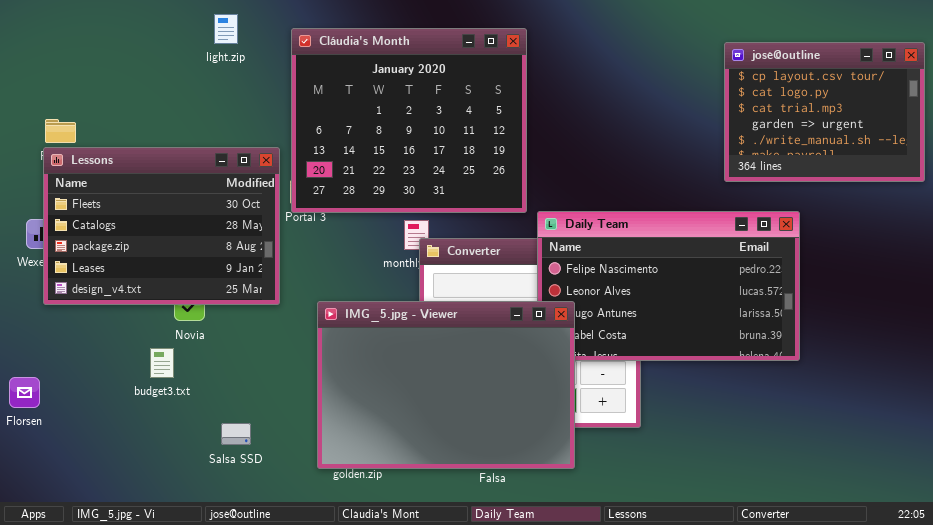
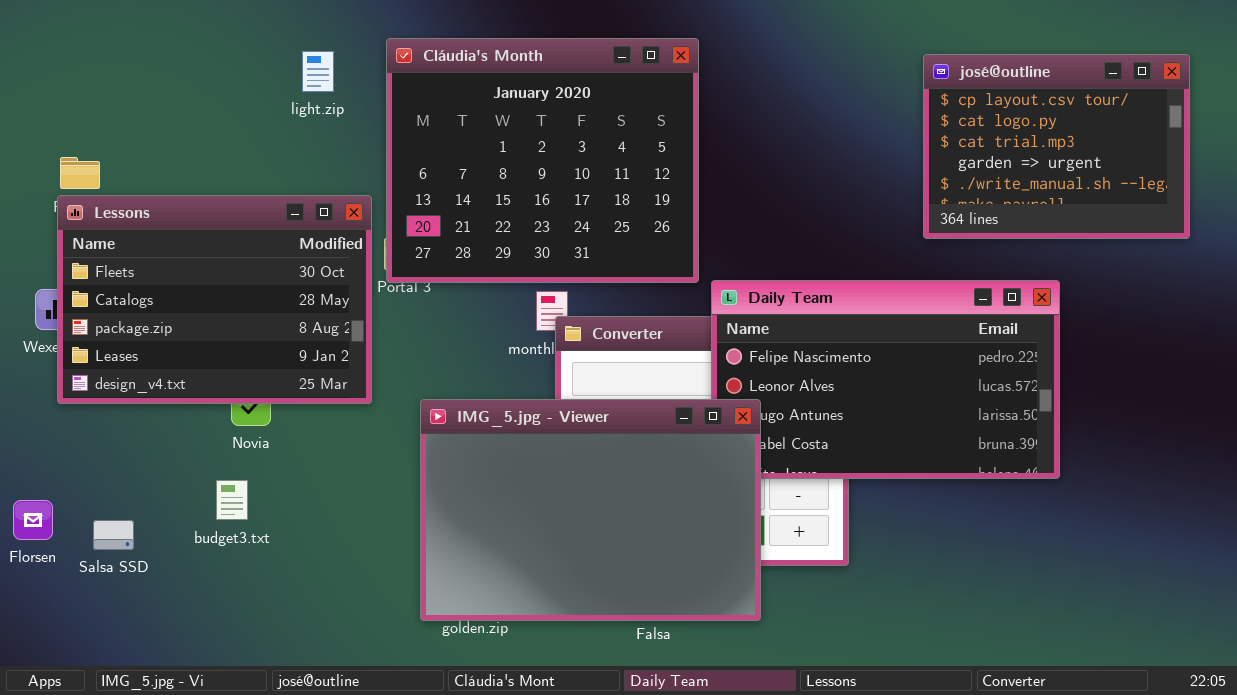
light.zip: [214,14,238,44] -> [302,51,334,92], moved
josé@outline: [724,42,925,182] -> [923,54,1190,239], moved
budget3.txt: [150,348,174,378] -> [216,480,248,520], moved
Salsa SSD: [221,423,251,445] -> [93,520,134,550], moved

